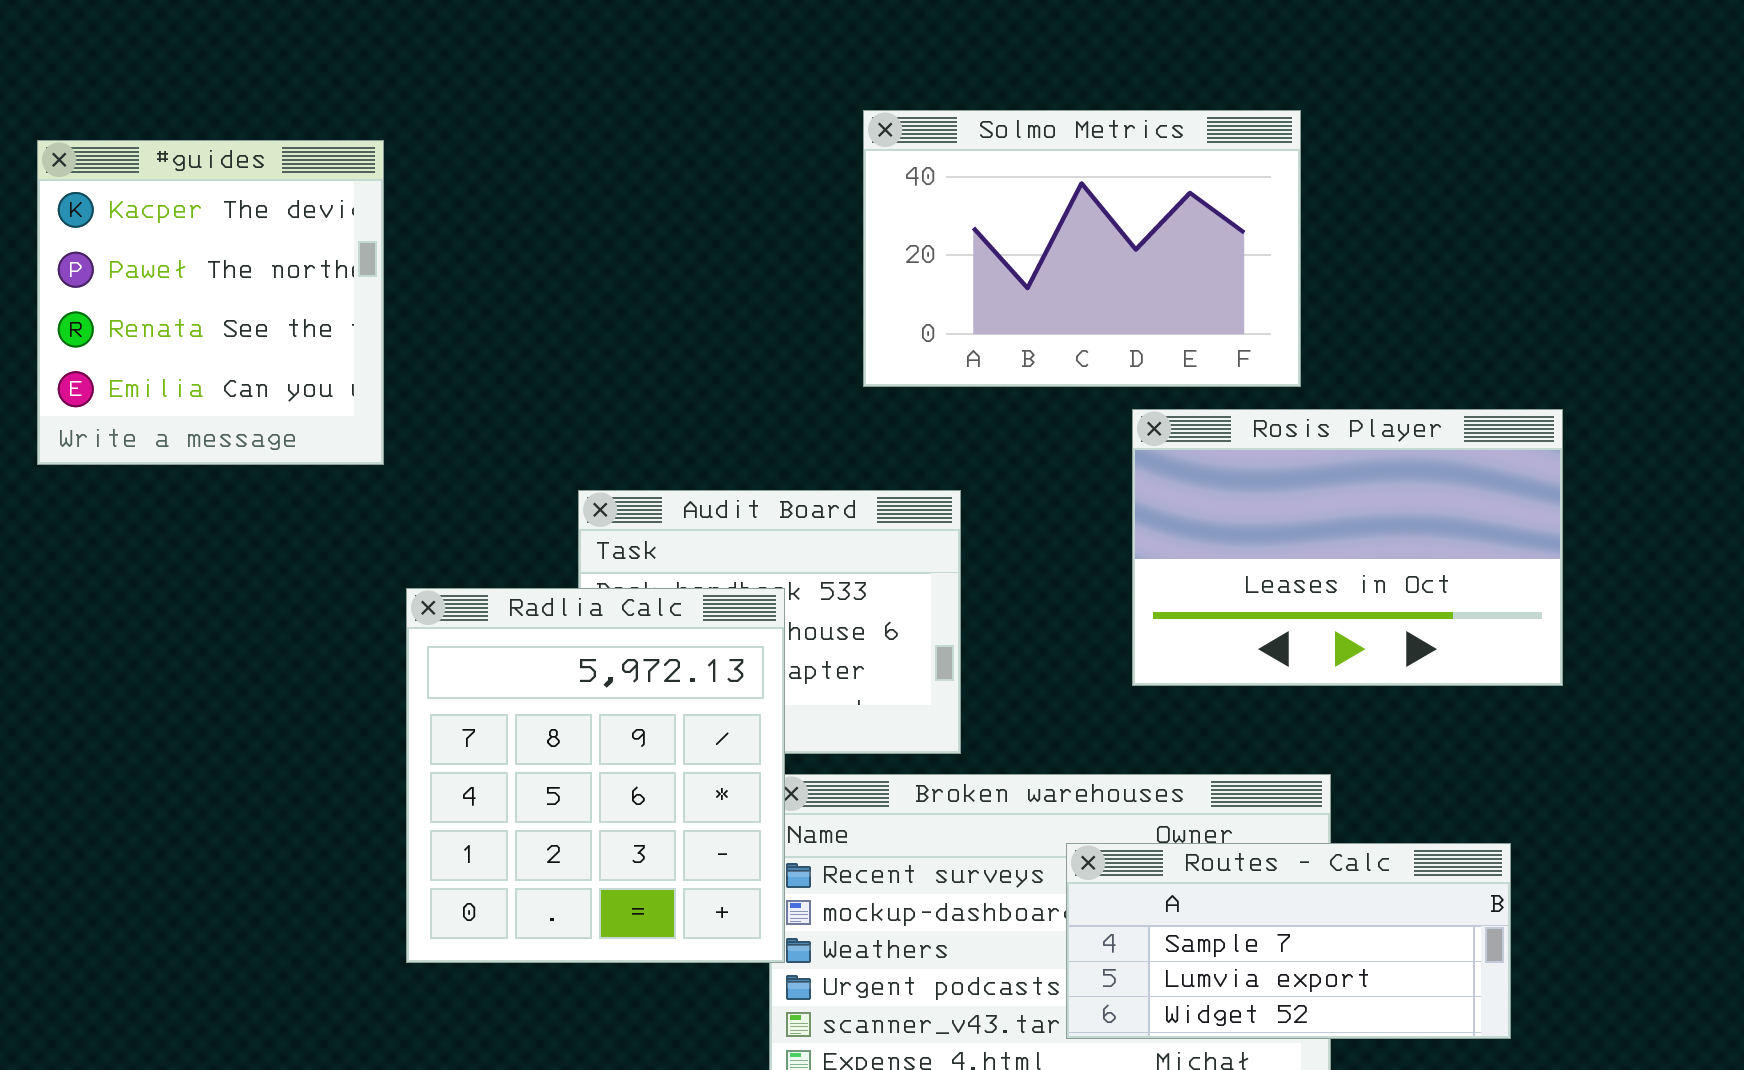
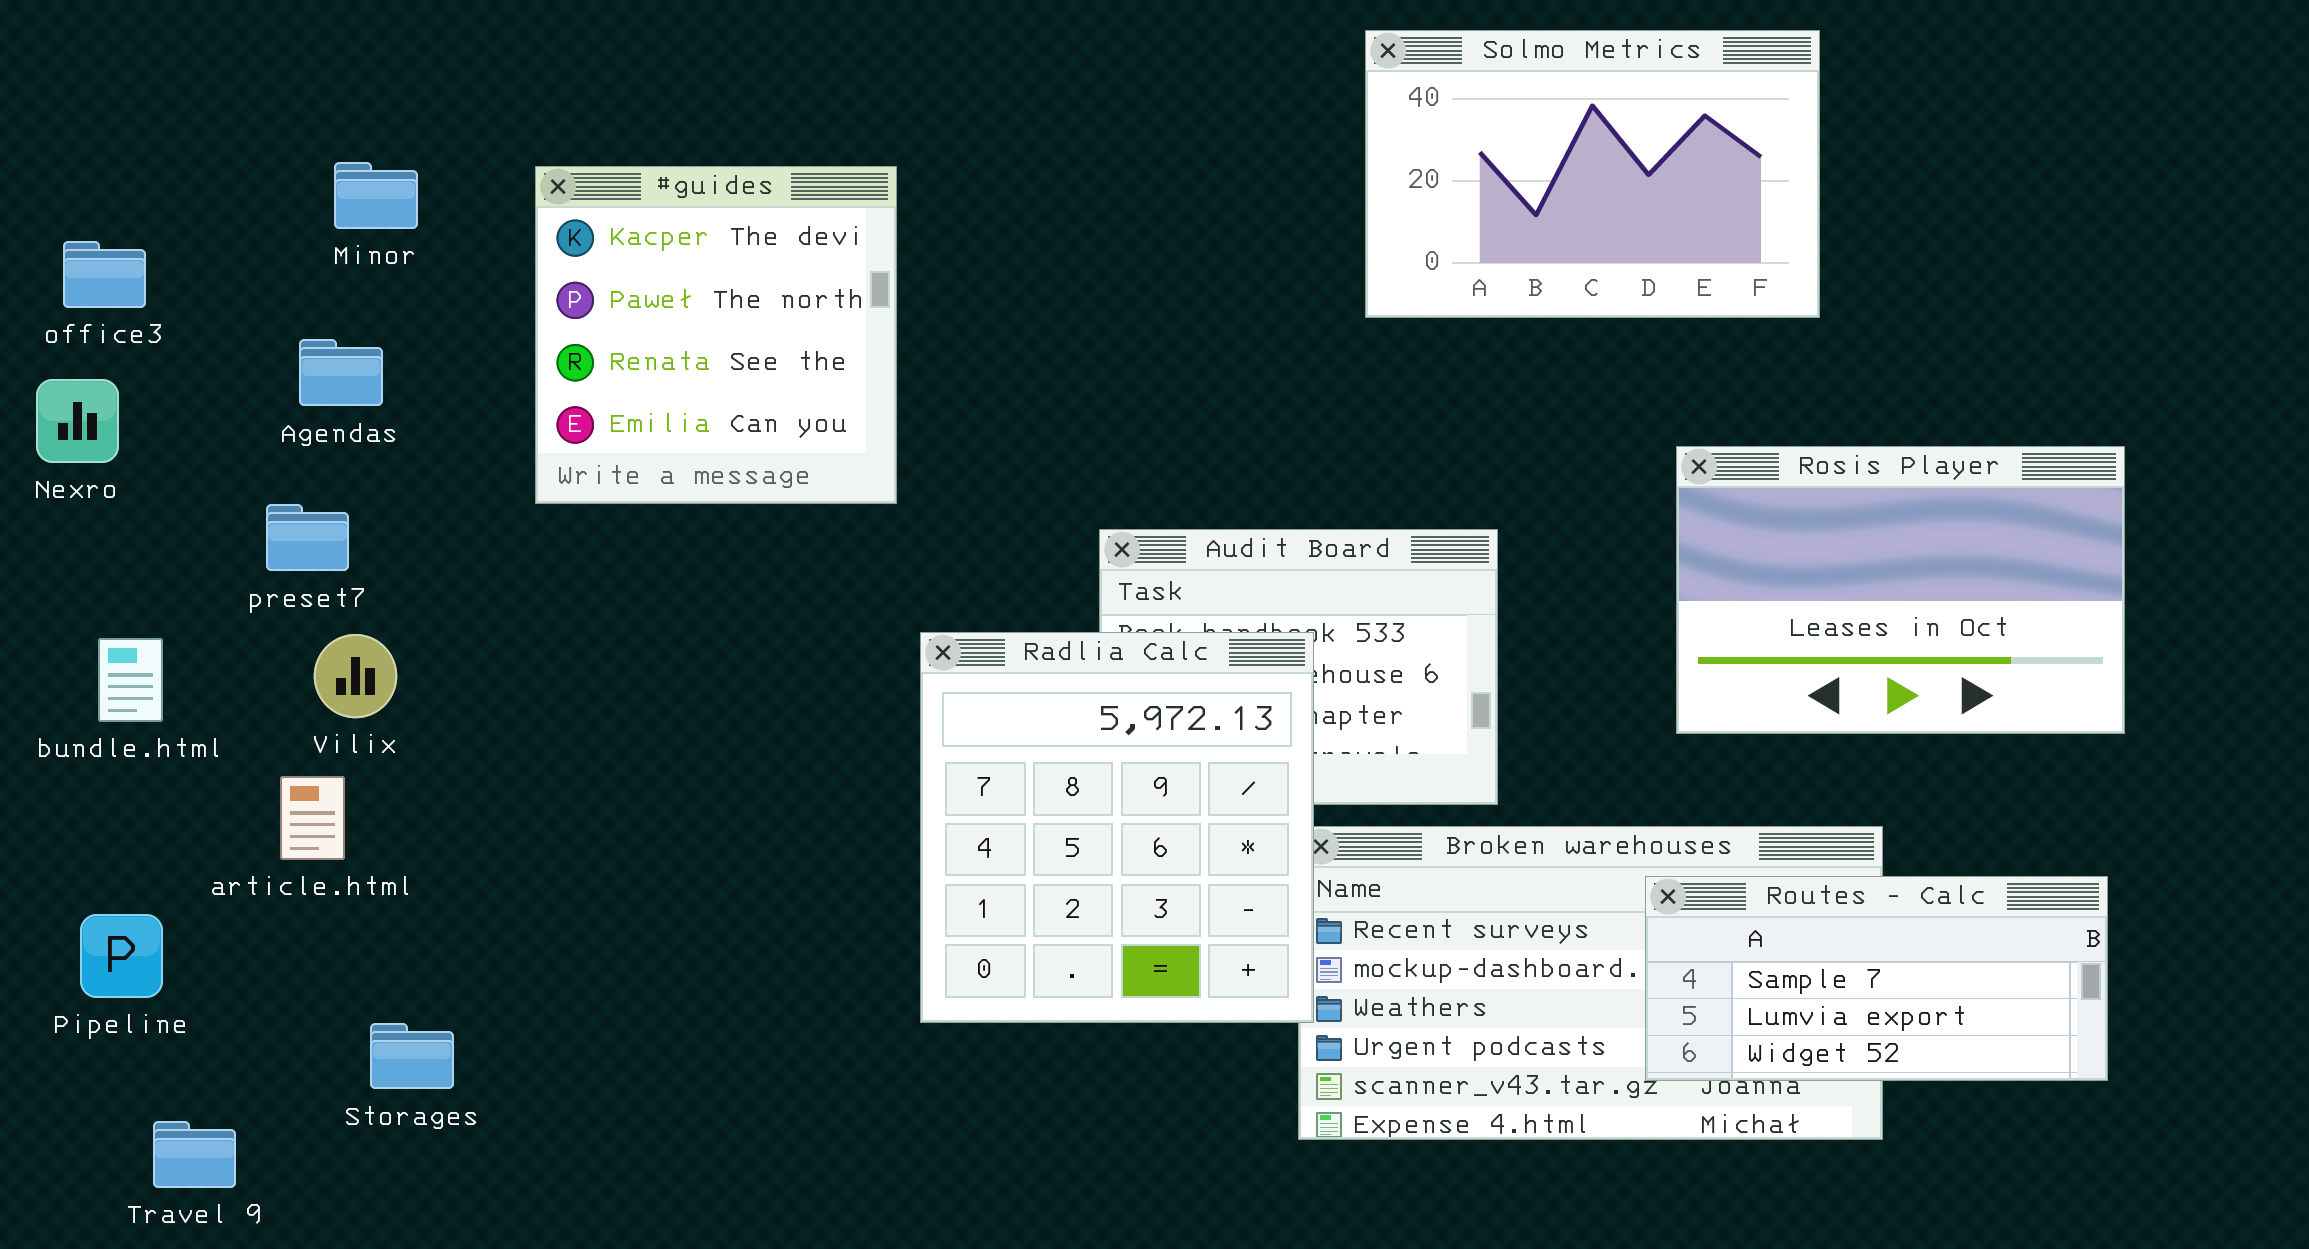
Solmo Metrics: [863,110,1301,387] -> [1365,30,1820,318], moved
Routes - Calc: [1066,843,1511,1039] -> [1645,876,2108,1081], moved

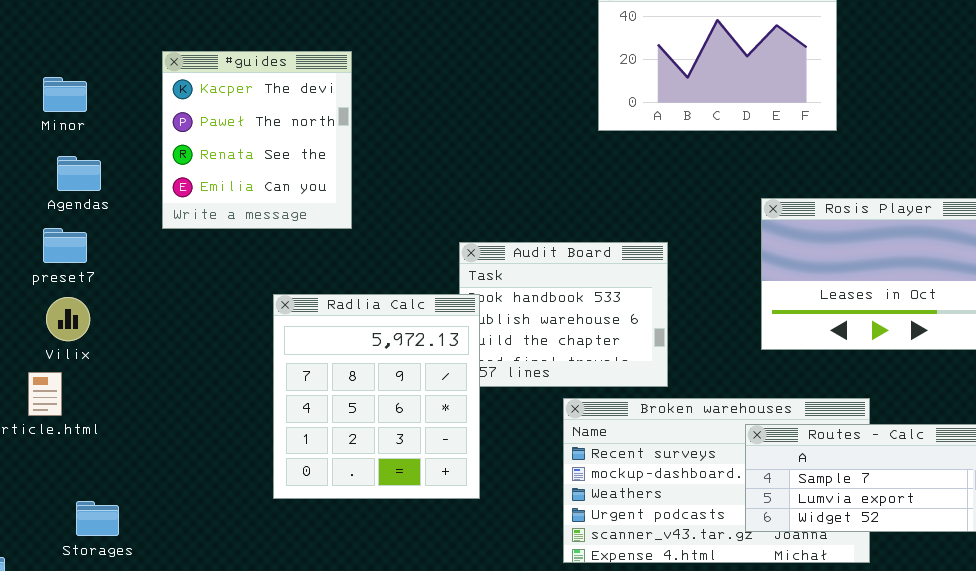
Minor: [334,162,418,229] -> [43,77,87,112], moved
Agendas: [299,339,383,406] -> [57,156,101,191], moved
preset7: [266,504,349,571] -> [43,228,87,263], moved
Radlia Calc: [920,632,1314,1023] -> [273,294,480,499], moved

